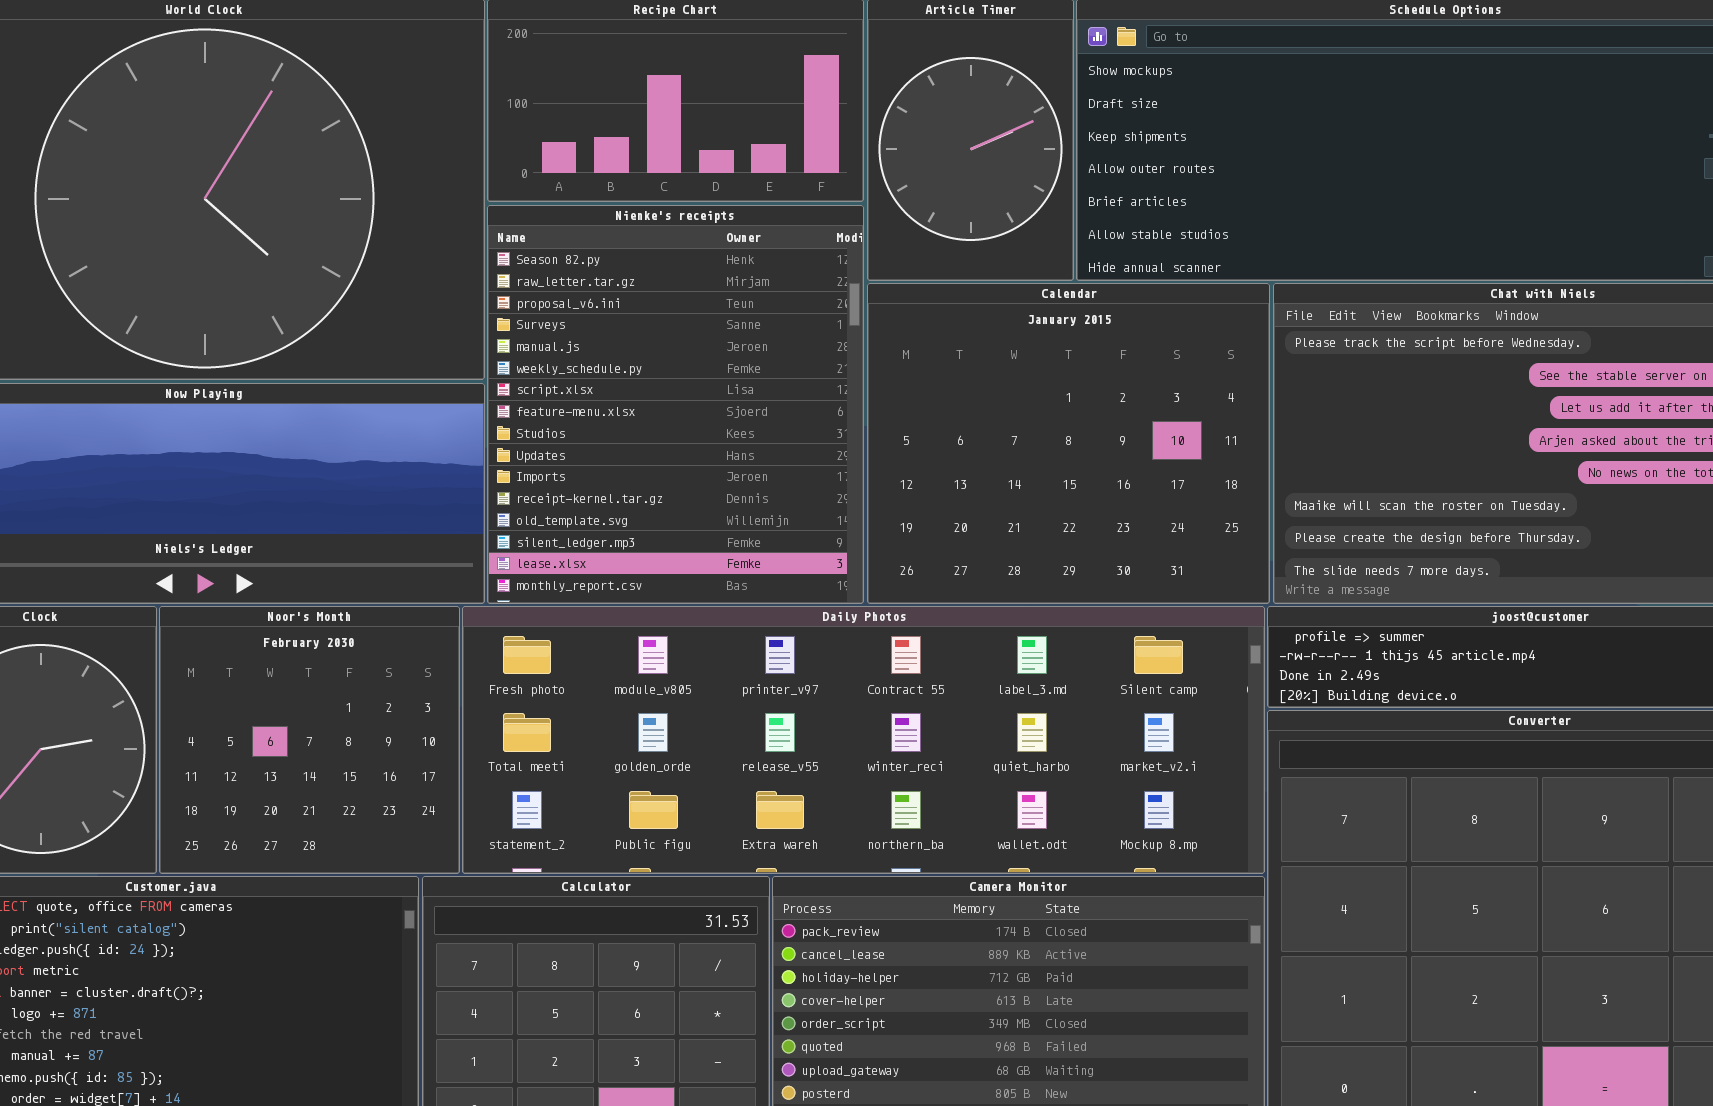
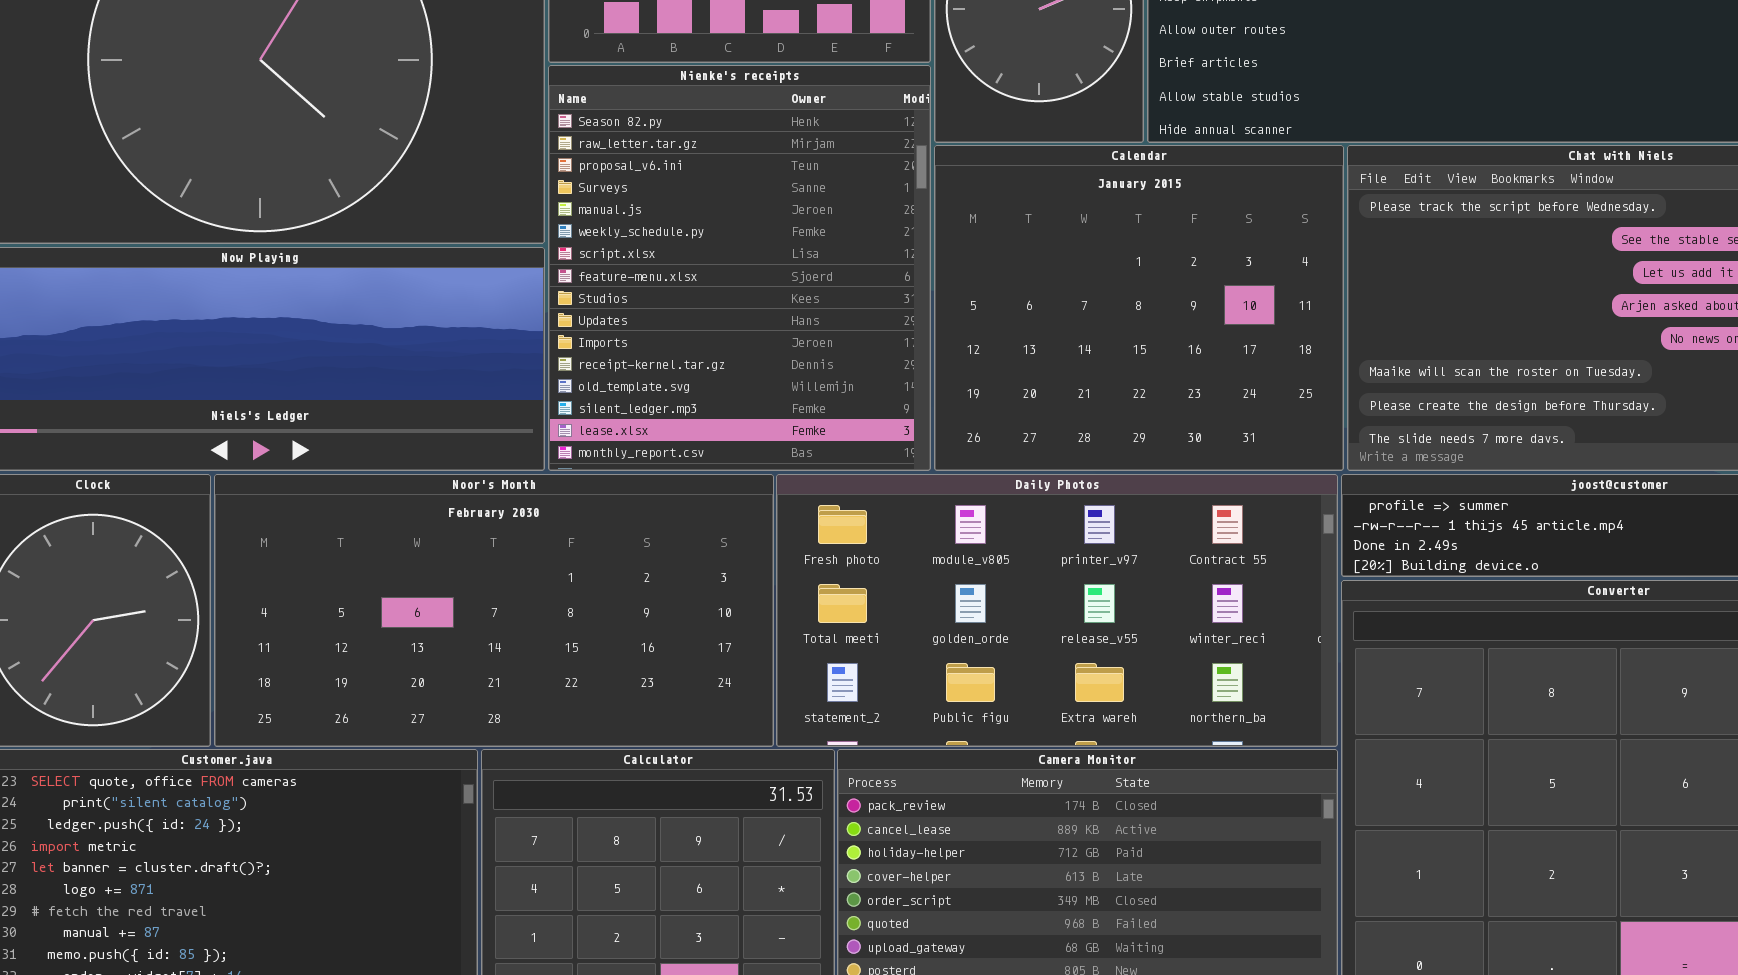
Noor's Month: [159,606,460,874] -> [214,474,774,747], resized
Daily Photos: [462,606,1265,874] -> [776,474,1338,747], resized

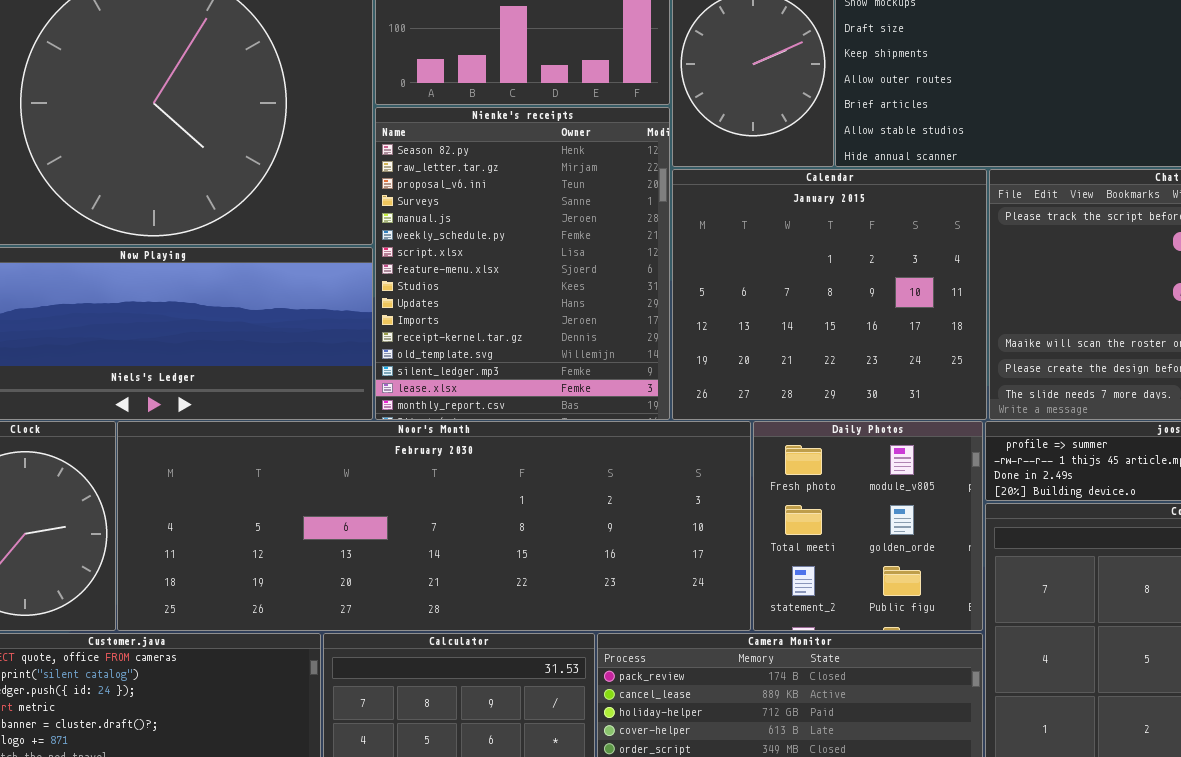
Noor's Month: [214,474,774,747] -> [117,421,751,631], resized
Daily Photos: [776,474,1338,747] -> [753,421,983,631], resized

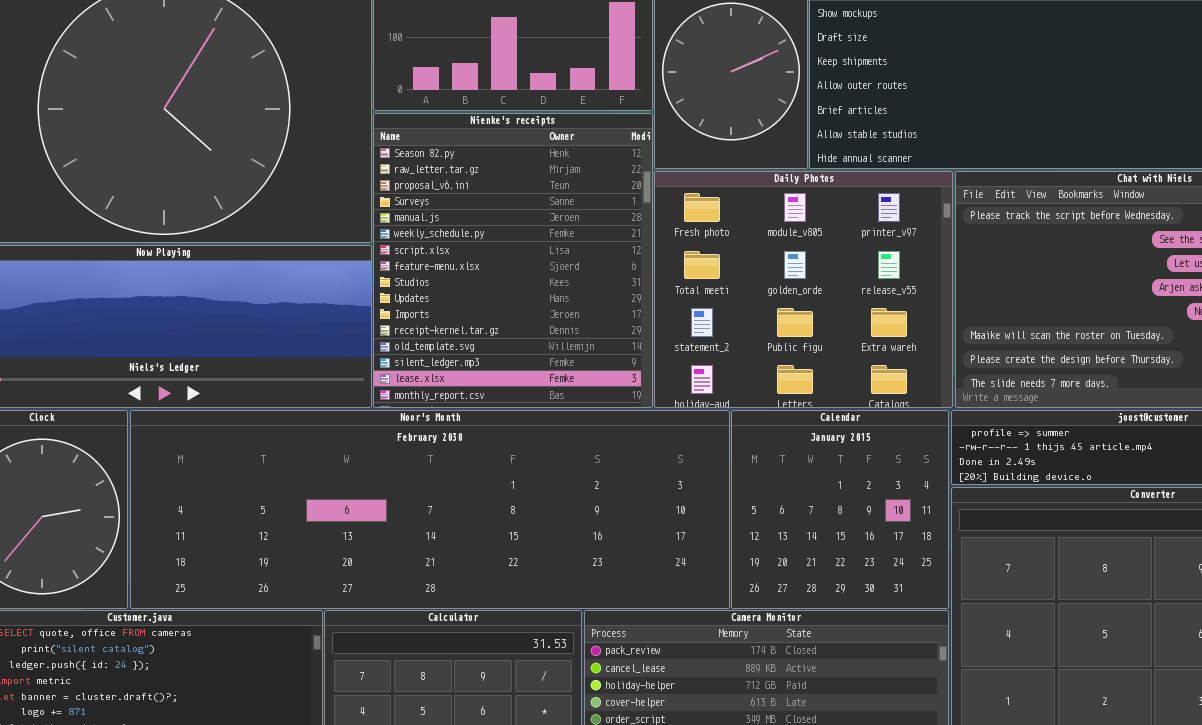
Calendar: [672,169,987,420] -> [731,410,949,609], moved, resized
Daily Photos: [753,421,983,631] -> [654,171,953,408], moved, resized

